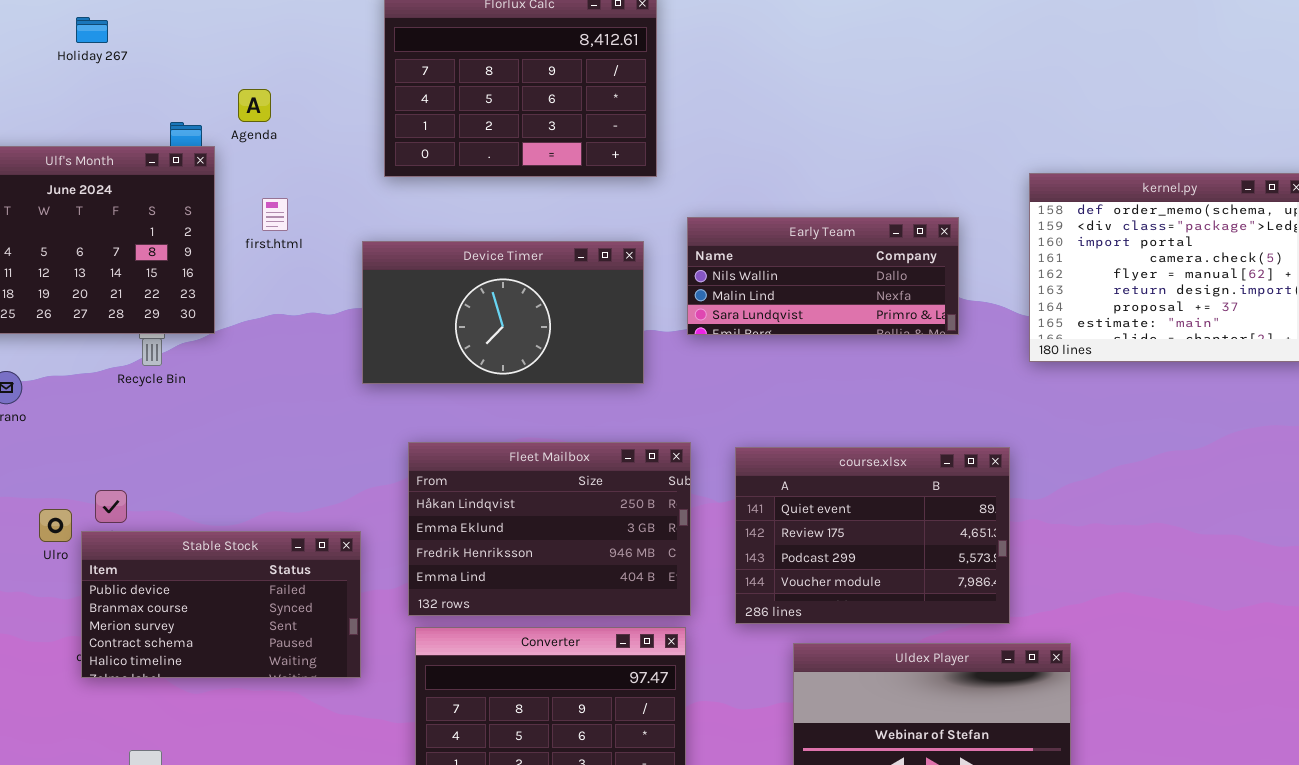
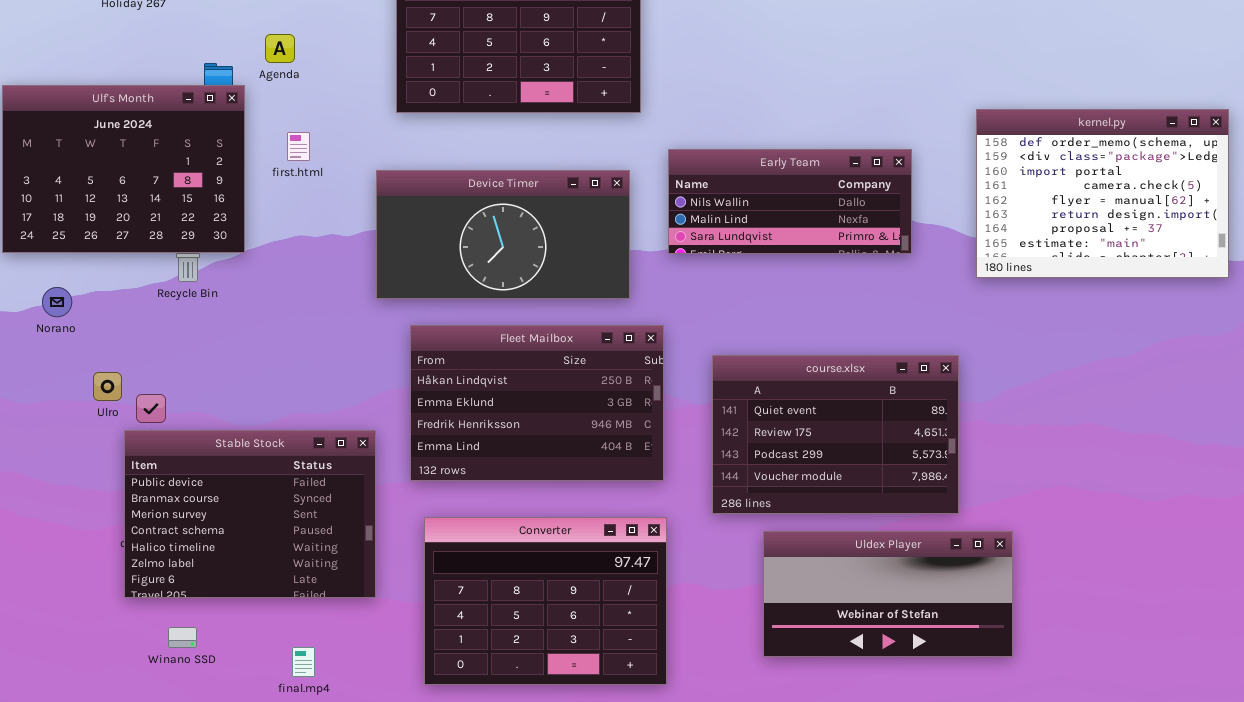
Fleet Mailbox: [408,442,691,616] -> [410,325,664,481], moved
Ulro: [39,509,72,542] -> [93,372,122,401], moved
Stable Stock: [81,531,361,678] -> [124,430,376,598], resized

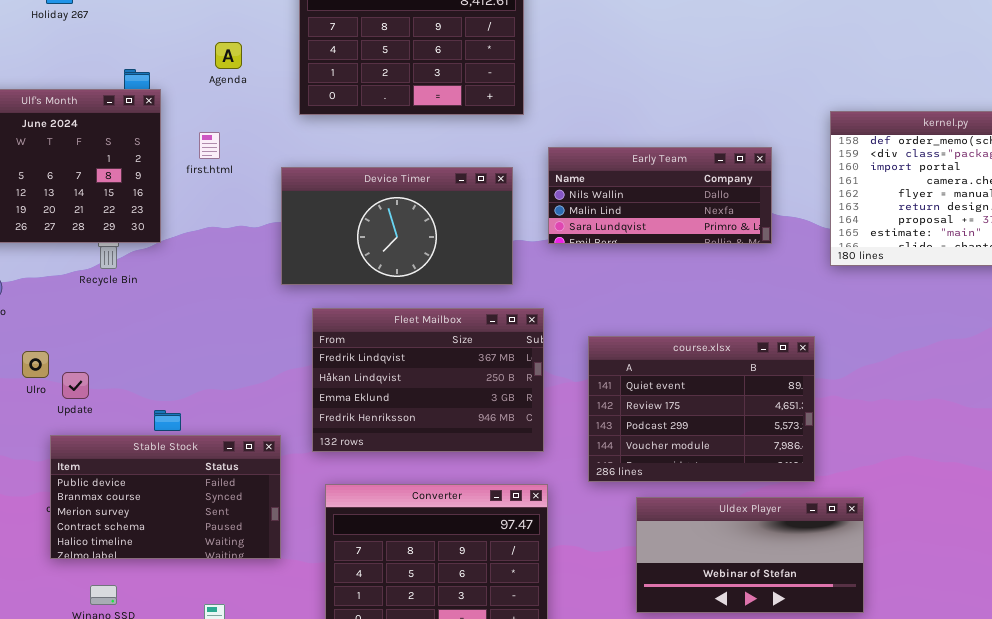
Agenda: [265,34,295,63] -> [215,42,242,69], moved
Fleet Mailbox: [410,325,664,481] -> [312,308,544,452], scrolled up 1 row
Stable Stock: [124,430,376,598] -> [50,435,281,559], resized

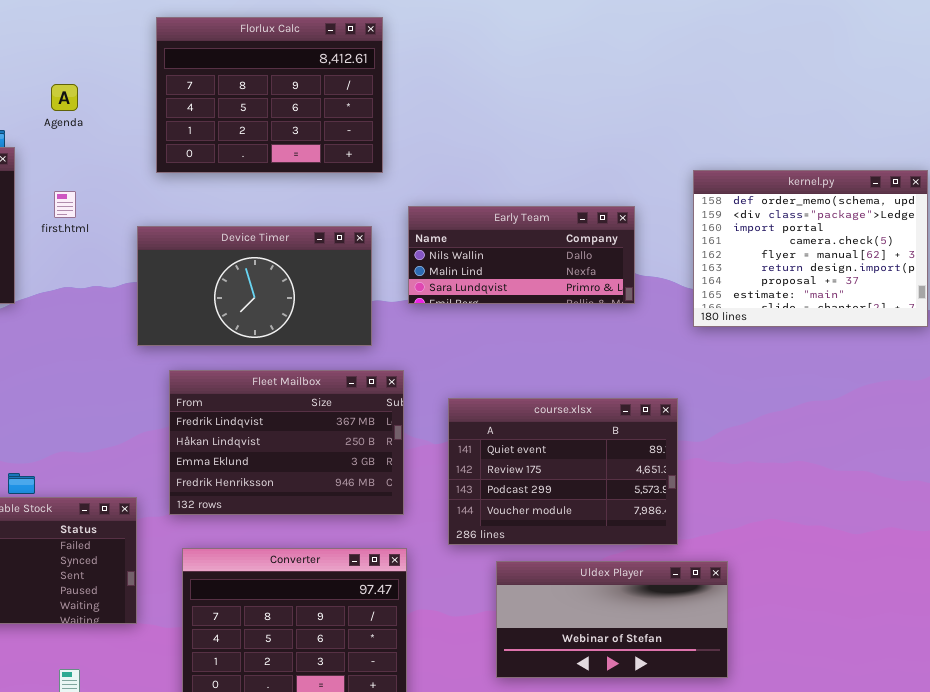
Agenda: [215,42,242,69] -> [51,84,78,111], moved

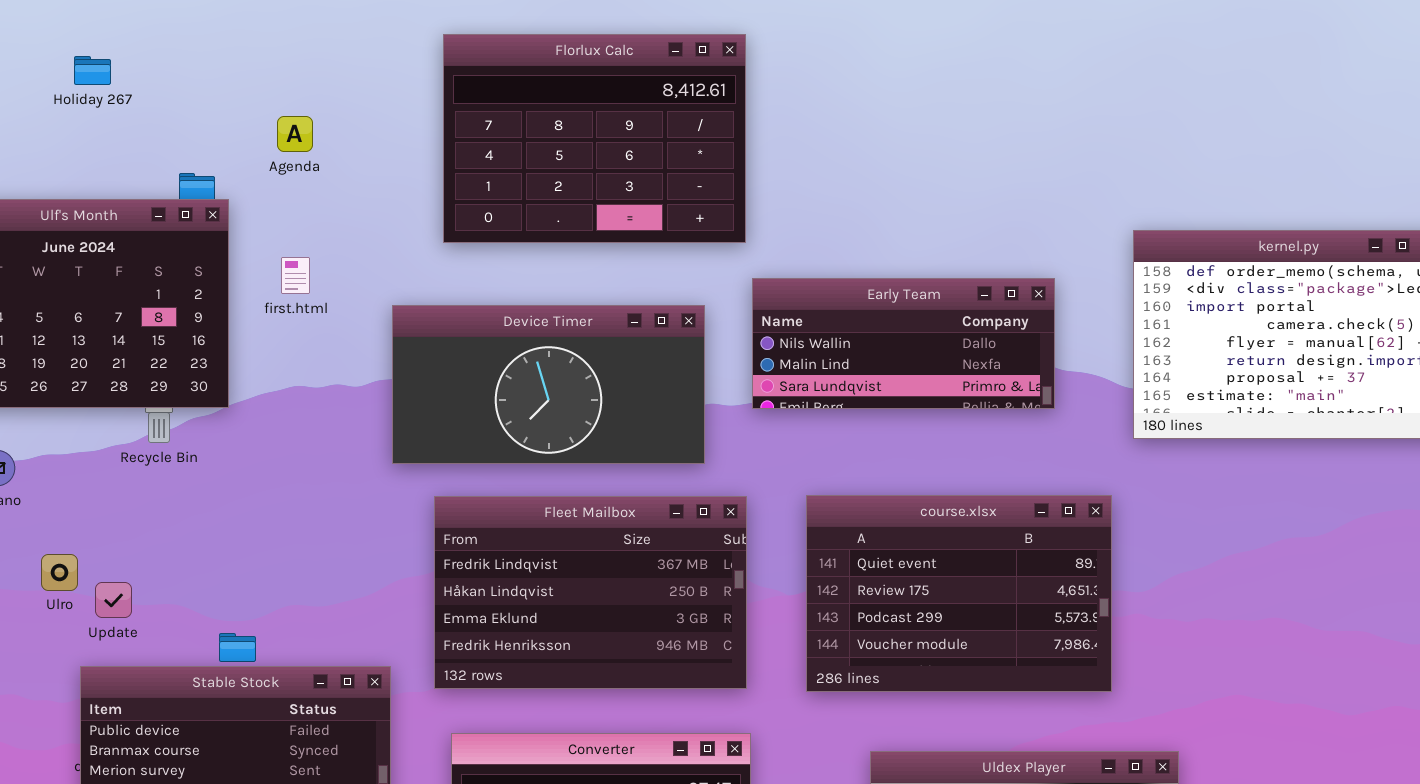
Florlux Calc: [156,17,383,173] -> [443,34,746,243], moved
course.xlsx: [448,398,678,545] -> [806,495,1112,692], moved

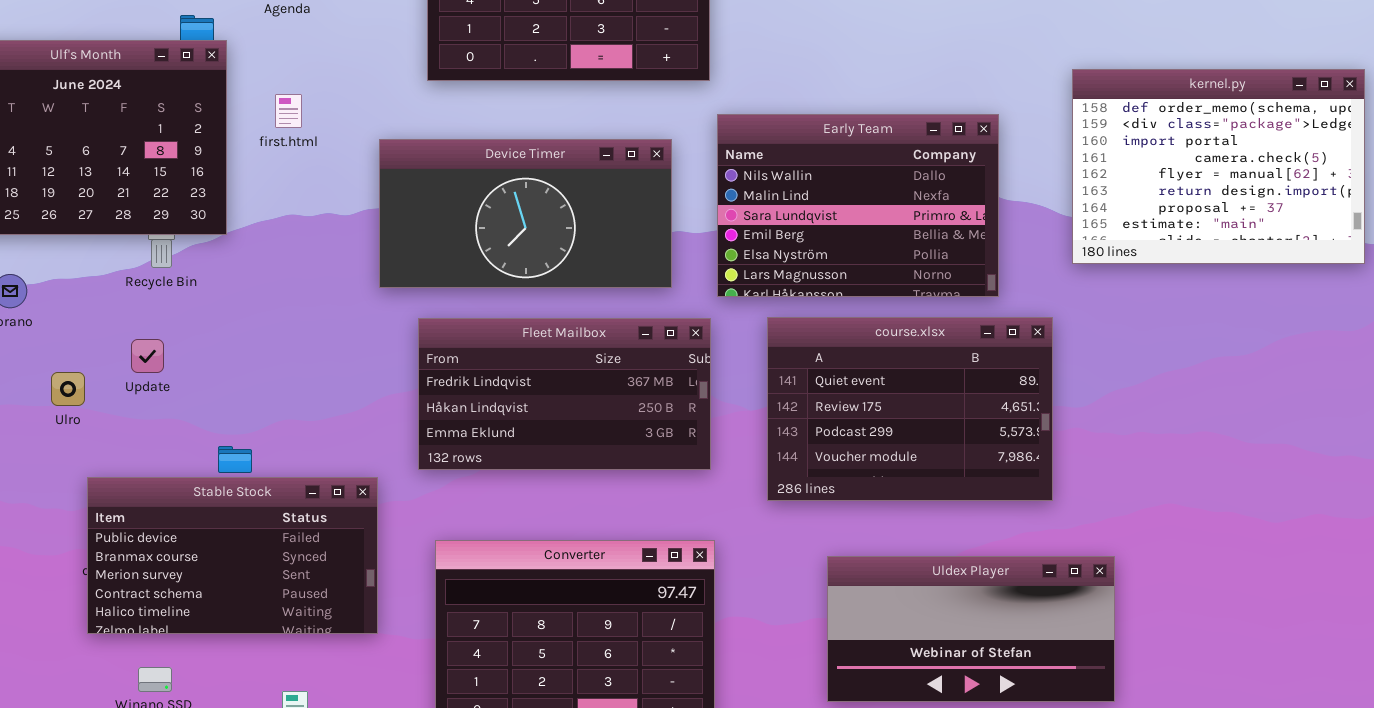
Early Team: [752,278,1055,409] -> [717,114,999,297], resized
Fleet Mailbox: [434,496,747,689] -> [418,318,711,470], resized
Update: [95,582,132,618] -> [131,339,164,373], moved

